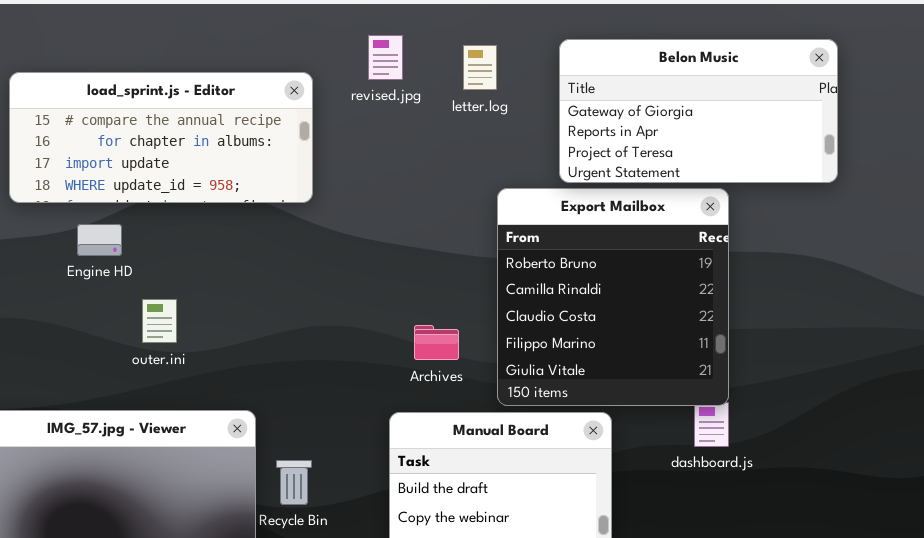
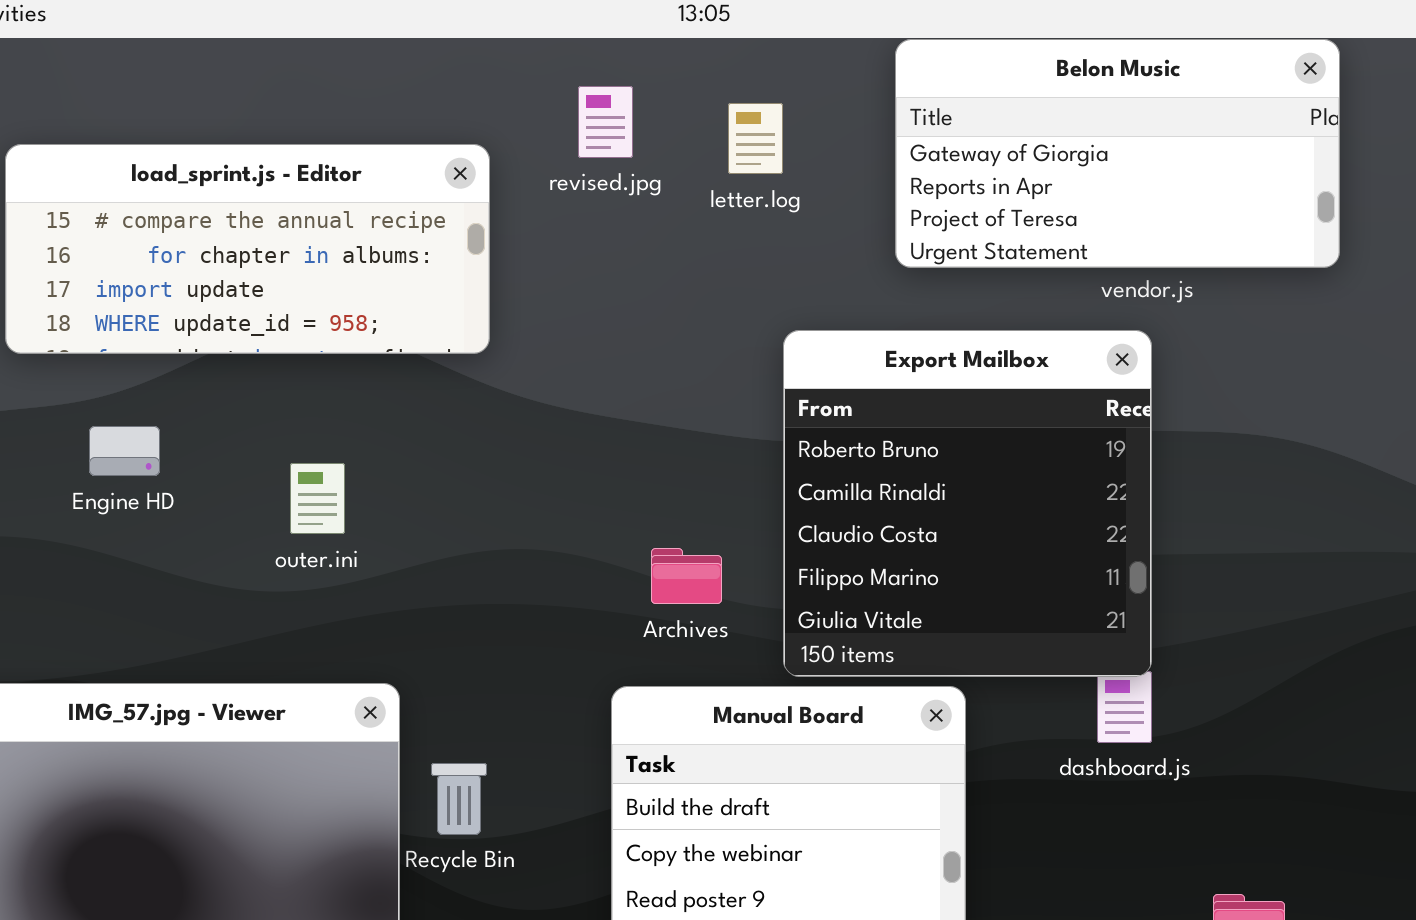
Belon Music: [559,39,838,183] -> [895,39,1340,268], moved
Engine HD: [77,224,122,256] -> [89,426,160,476], moved
outer.ini: [142,299,177,343] -> [290,463,345,534], moved

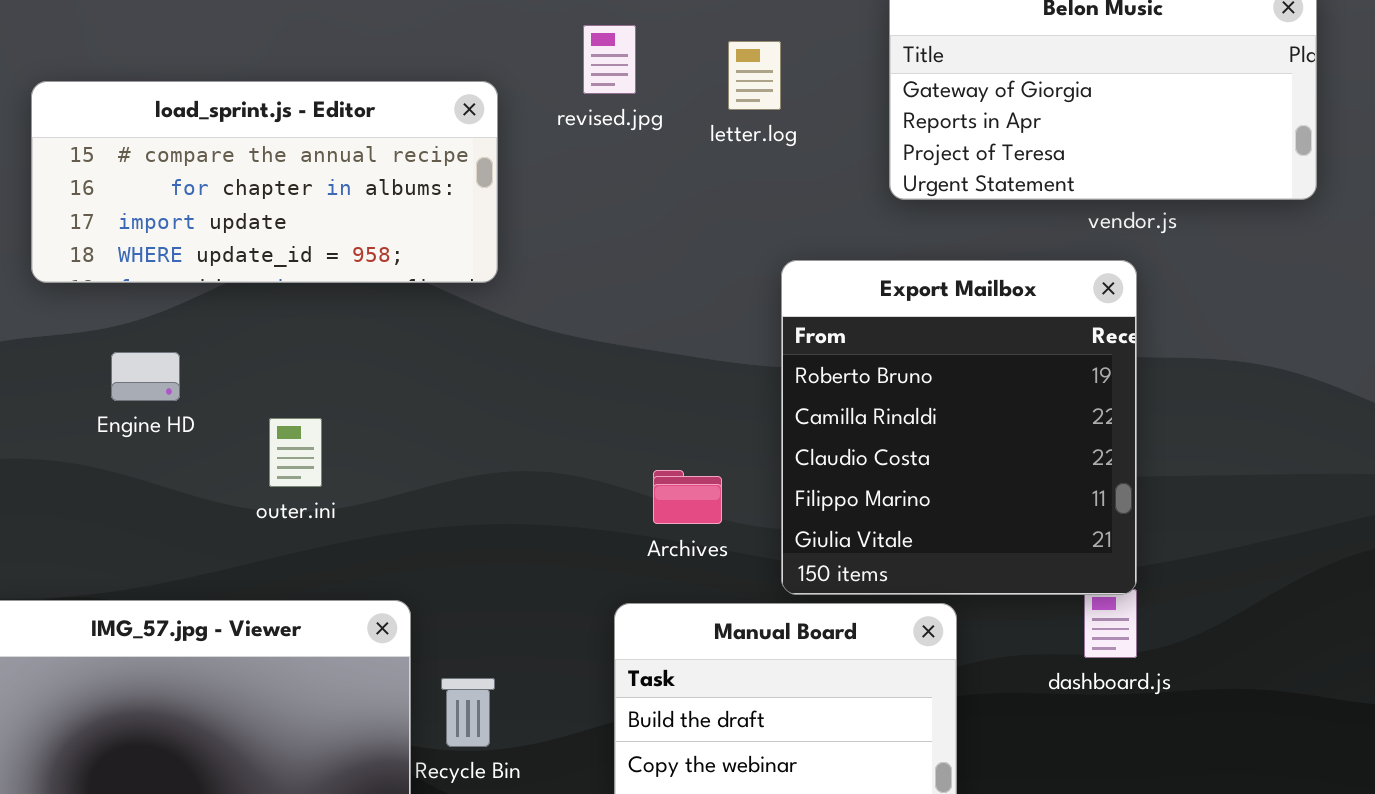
outer.ini: [290,463,345,534] -> [269,418,322,487], moved

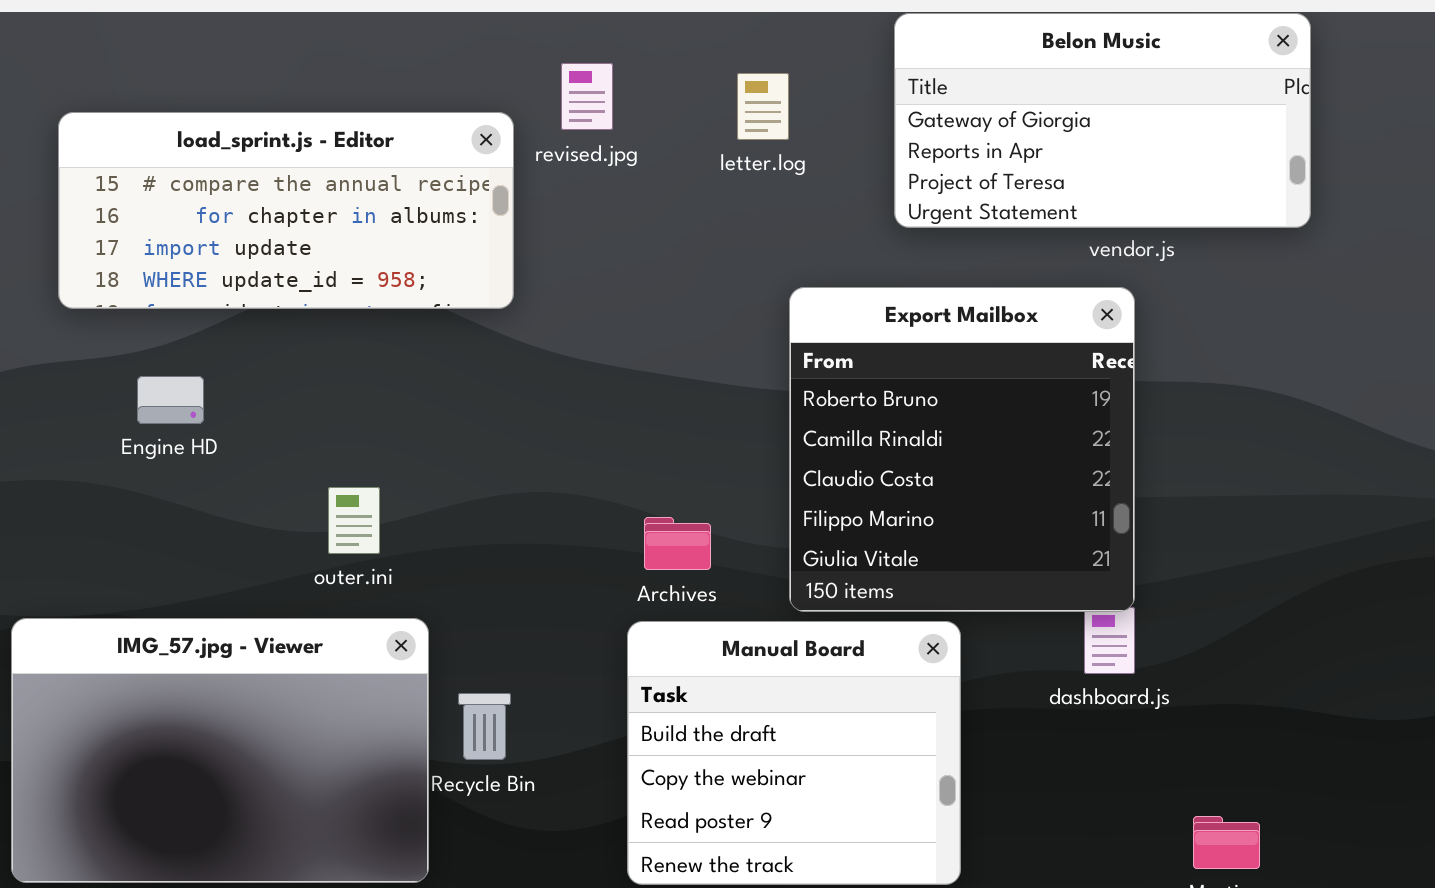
revised.jpg: [583,25,636,94] -> [561,63,613,130], moved
outer.ini: [269,418,322,487] -> [328,487,380,554], moved
Archives: [653,470,722,524] -> [644,517,711,570], moved

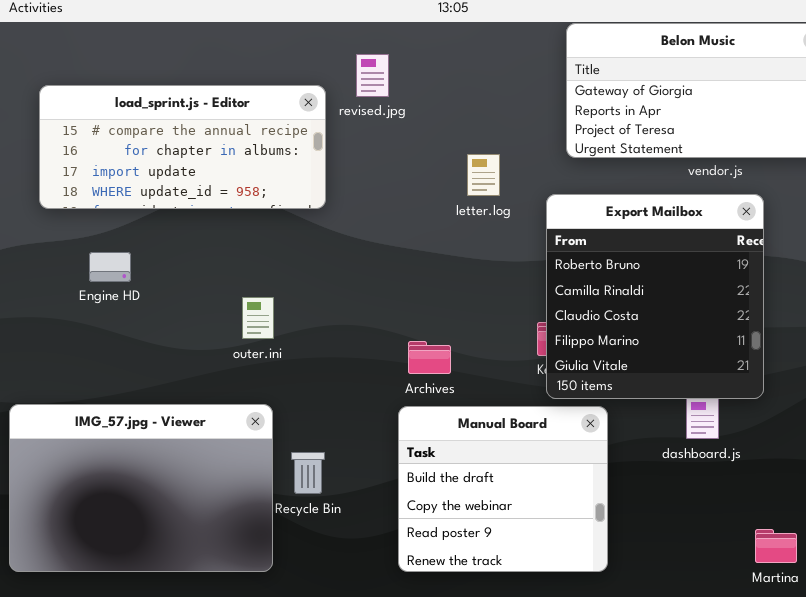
letter.log: [737,73,789,140] -> [467,154,500,196], moved
Export Mailbox: [789,287,1135,612] -> [546,194,764,399], moved
outer.ini: [328,487,380,554] -> [242,297,274,339], moved

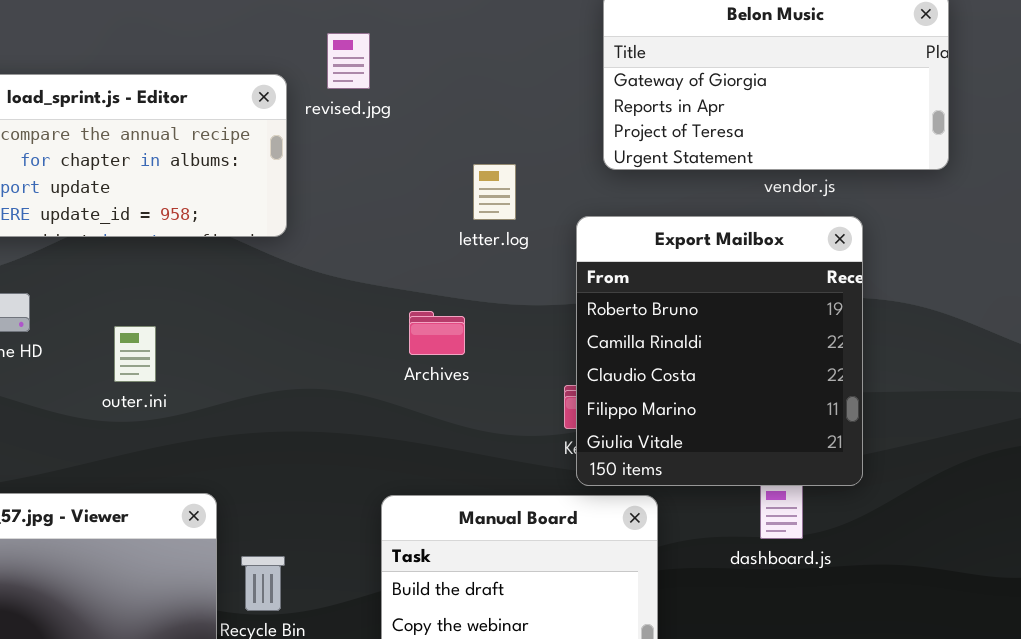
outer.ini: [242,297,274,339] -> [114,326,156,382], moved
Archives: [408,341,451,374] -> [409,311,465,355], moved

